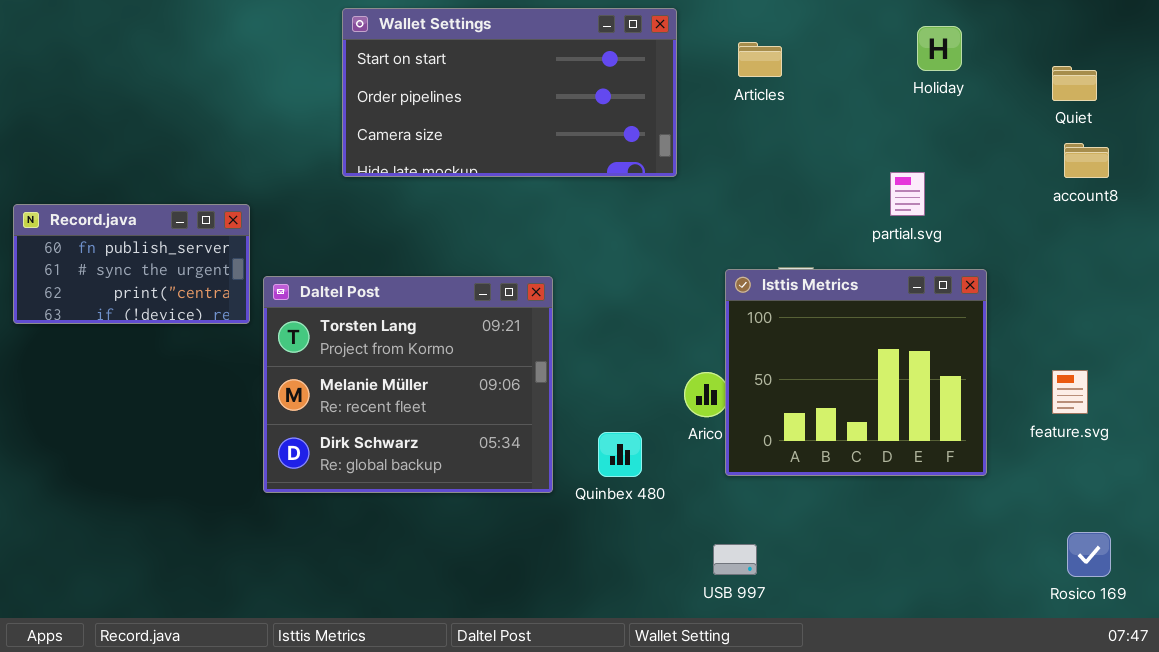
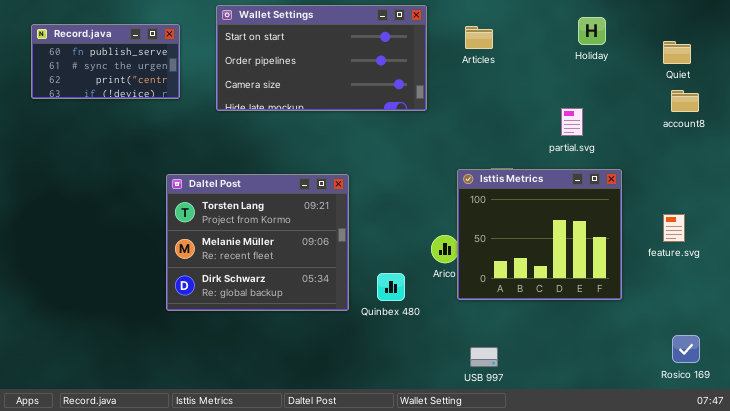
Record.java: [13,204,250,324] -> [31,24,180,99], moved
feature.svg: [1052,370,1088,414] -> [663,214,685,242], moved
USB 997: [713,544,757,575] -> [470,347,498,367], moved

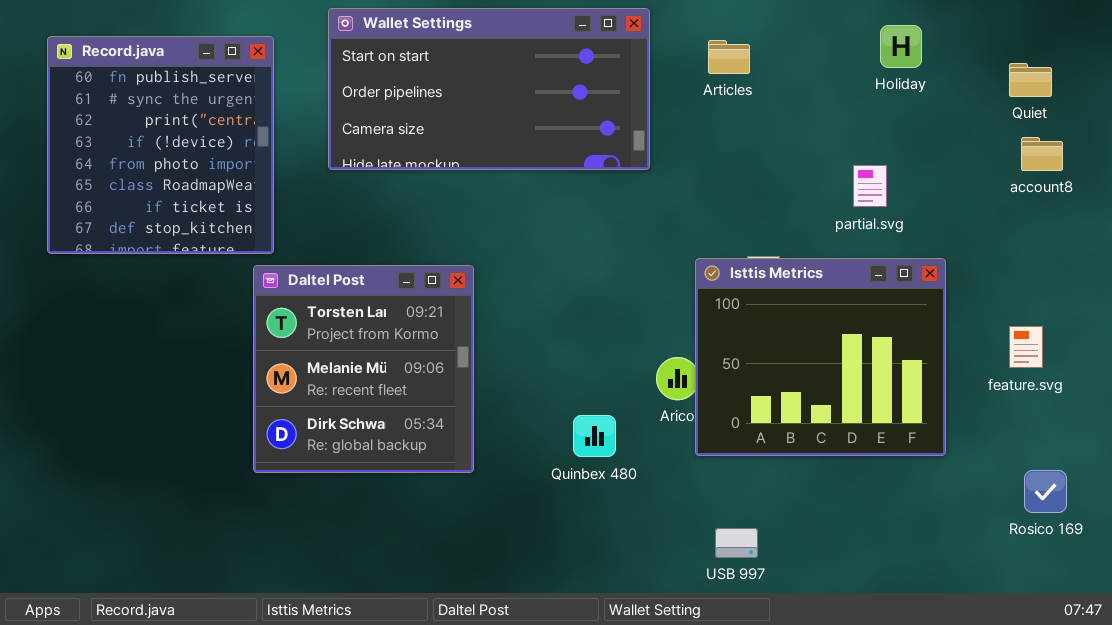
Record.java: [31,24,180,99] -> [47,36,274,254], resized
Daltel Post: [166,174,349,311] -> [253,265,474,473], resized
Rosico 169: [672,335,700,363] -> [1024,470,1067,513], moved

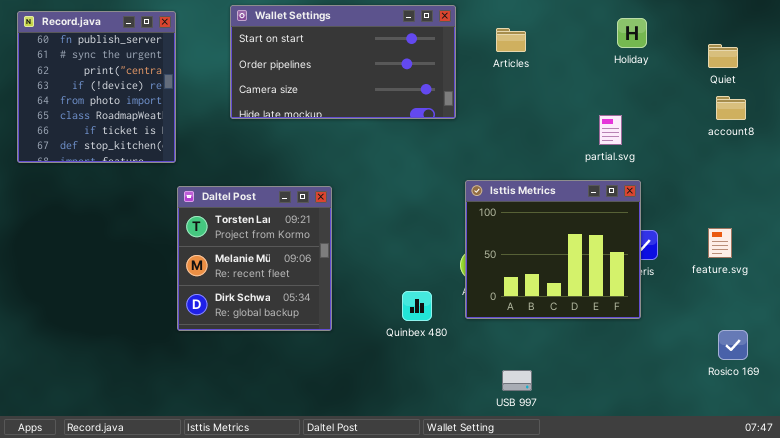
Record.java: [47,36,274,254] -> [17,11,176,163], moved
Isttis Metrics: [695,258,946,456] -> [465,180,641,319], moved

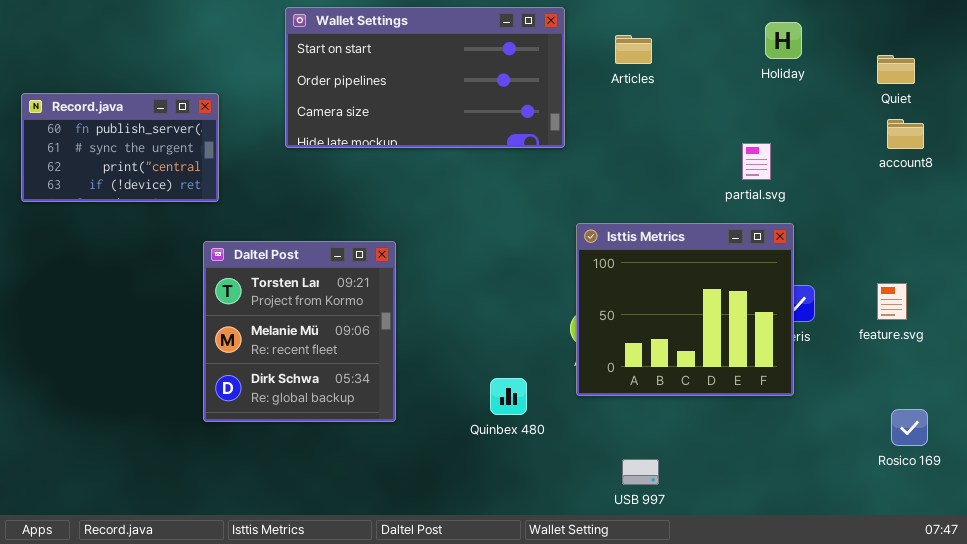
Record.java: [17,11,176,163] -> [21,93,219,202], resized
Daltel Post: [177,186,332,331] -> [203,241,396,422], moved
Quinbex 480: [402,291,432,321] -> [490,378,527,415], moved

